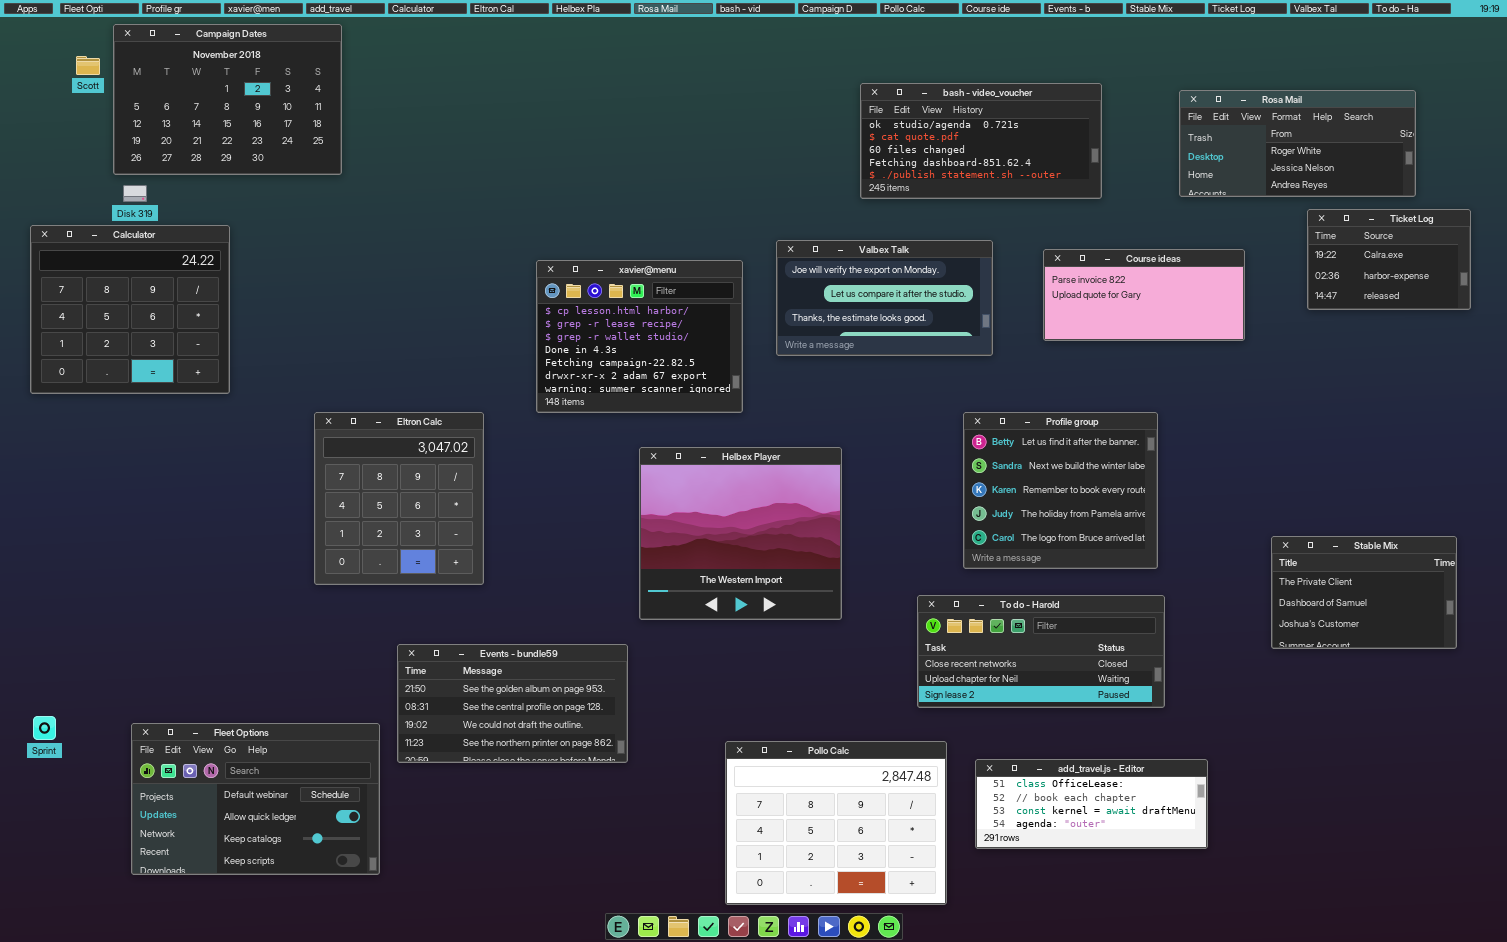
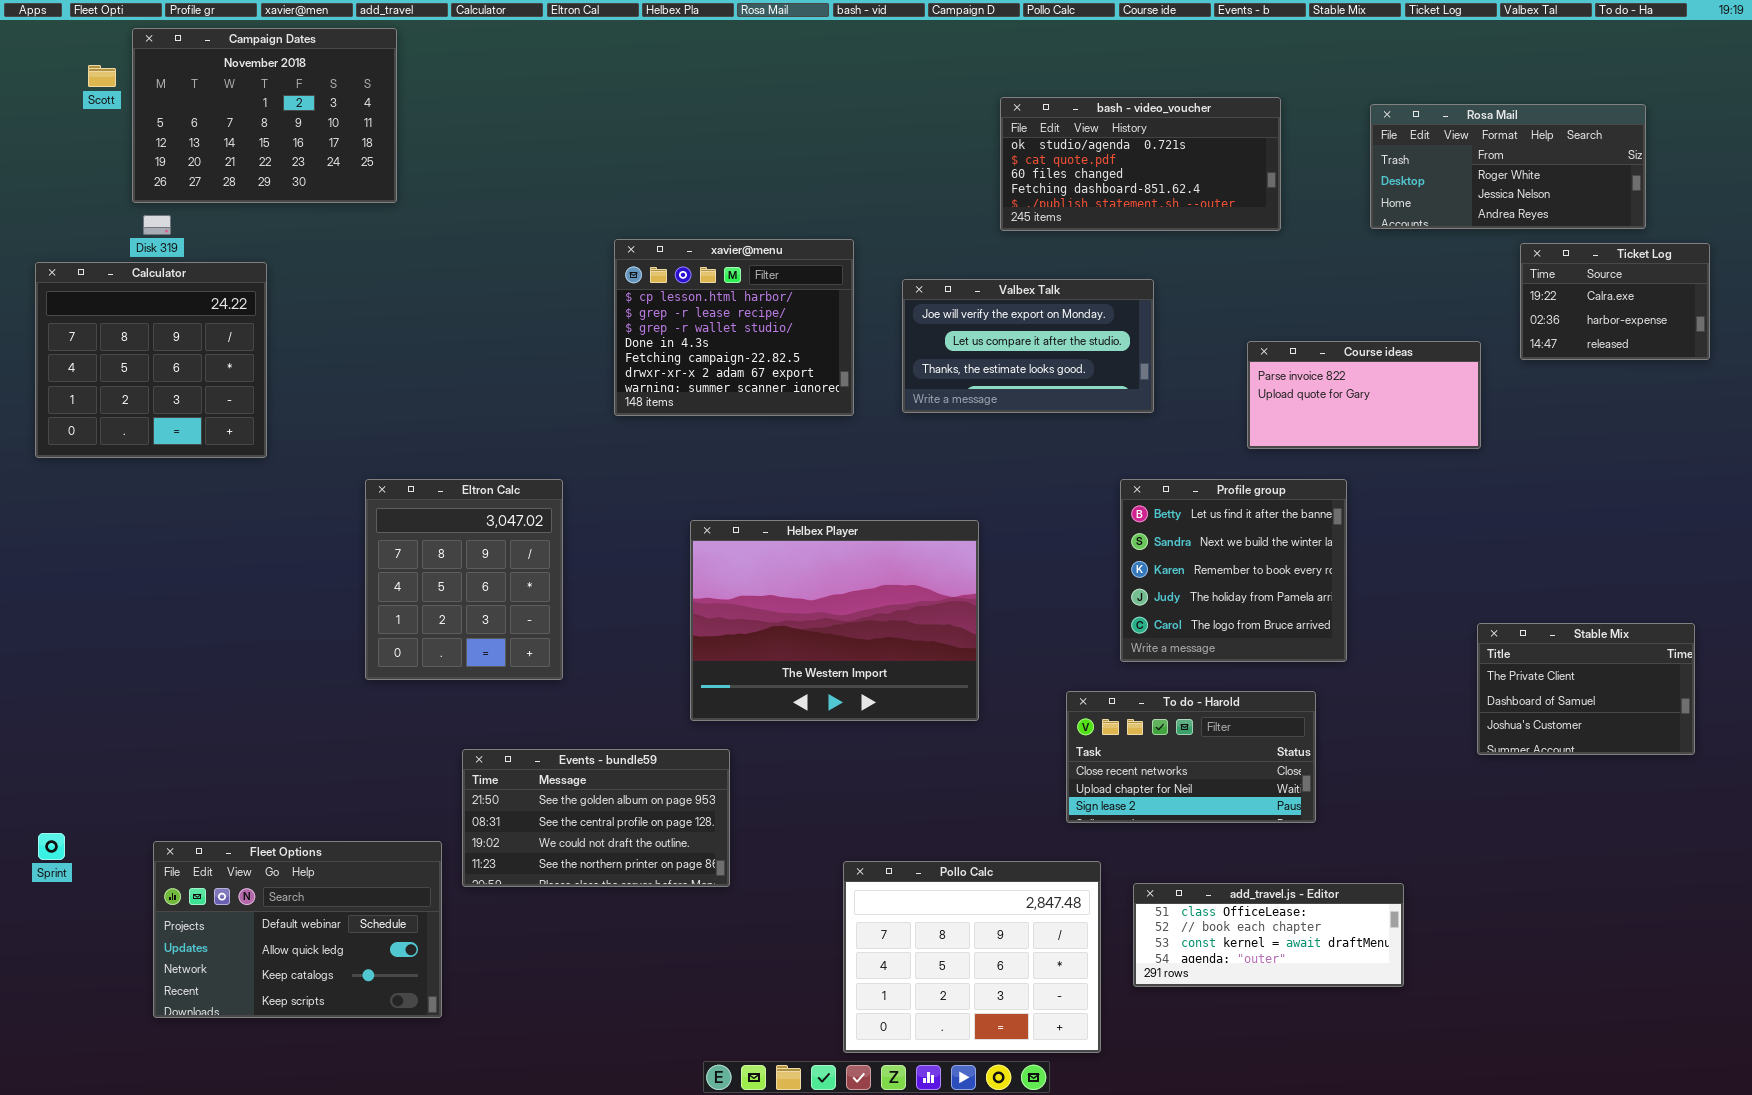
Course ideas: [1043,249,1245,341] -> [1247,341,1481,449], moved
xavier@menu: [536,260,743,413] -> [614,239,854,416], moved
Helbex Player: [639,447,842,620] -> [690,520,979,721], resized
To do - Harold: [917,595,1165,708] -> [1066,691,1316,823], resized

